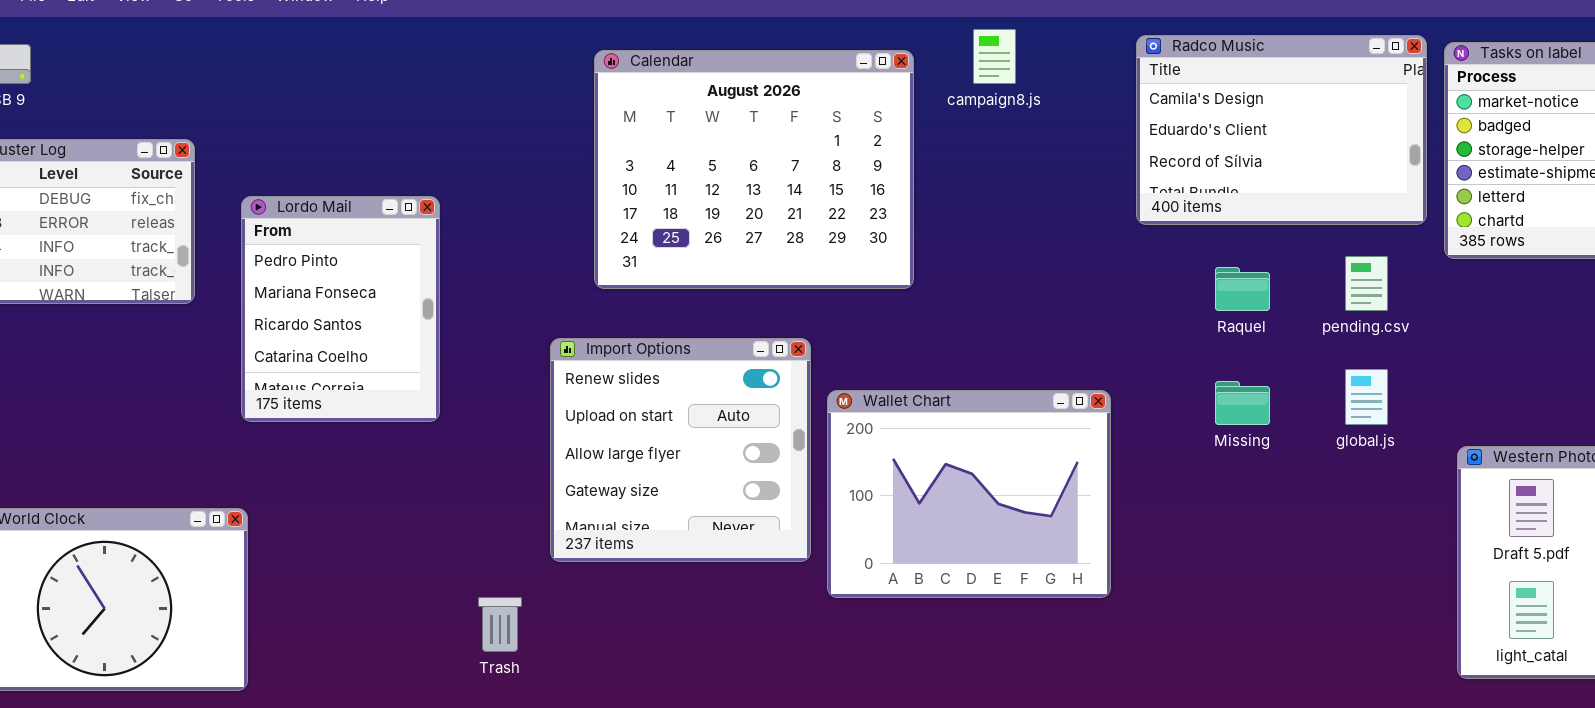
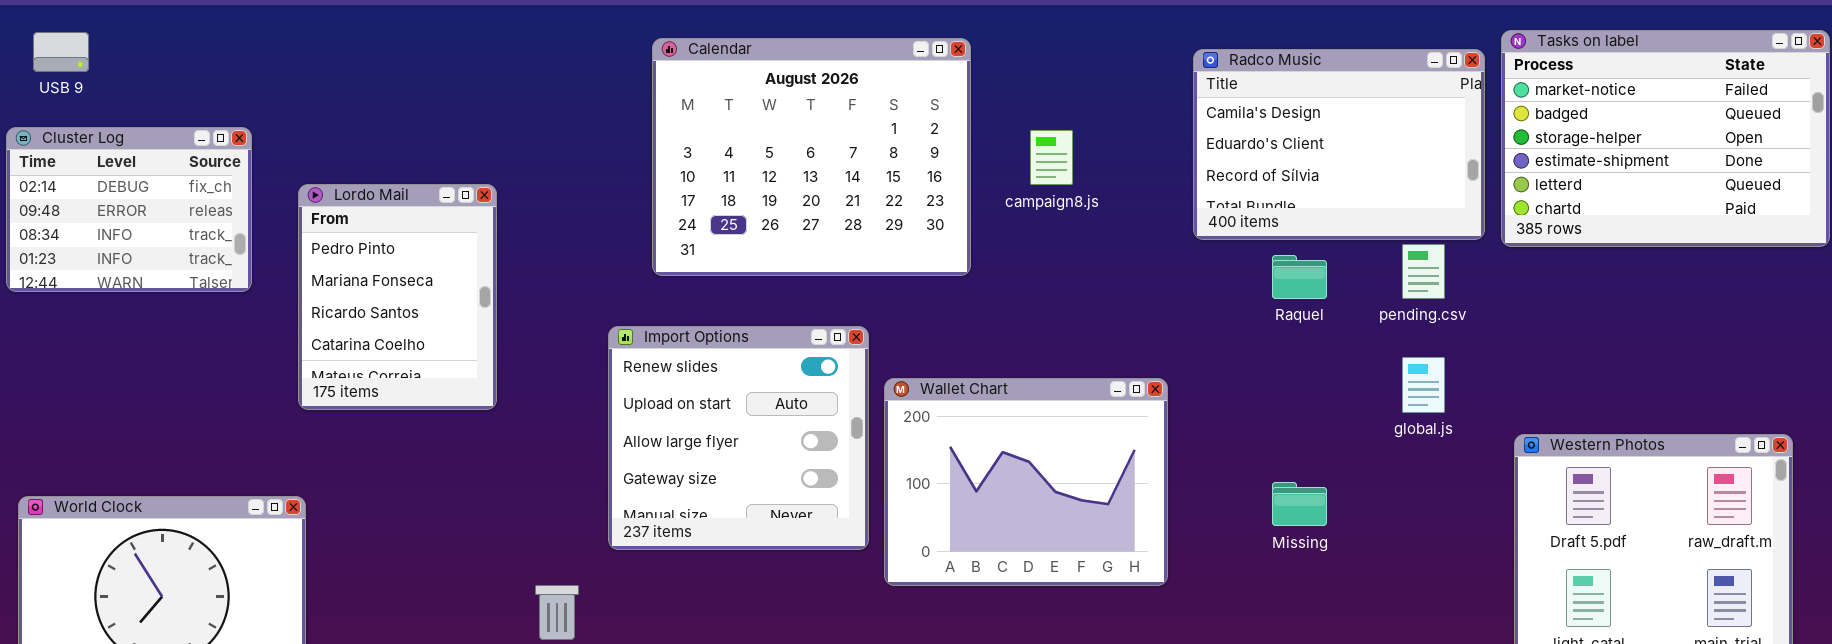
campaign8.js: [973,29,1016,84] -> [1030,130,1073,185], moved
Radco Music: [1136,35,1427,225] -> [1193,49,1485,240], moved
Missing: [1215,381,1270,425] -> [1272,482,1327,526], moved

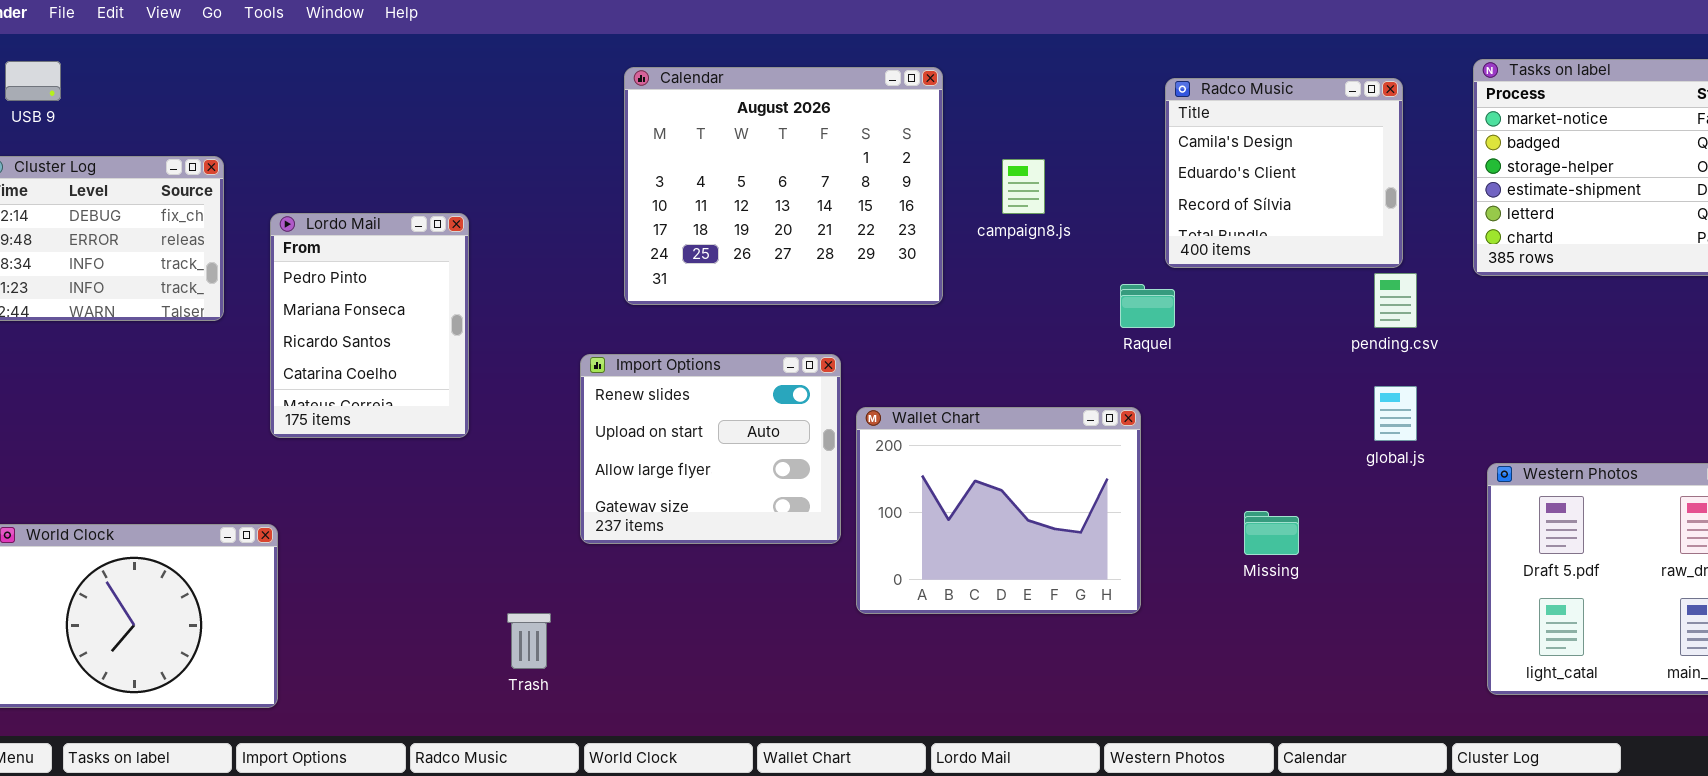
Radco Music: [1193,49,1485,240] -> [1165,78,1403,268], resized
Raquel: [1272,255,1327,299] -> [1120,284,1175,328], moved
Import Options: [608,326,869,550] -> [580,354,841,544], resized

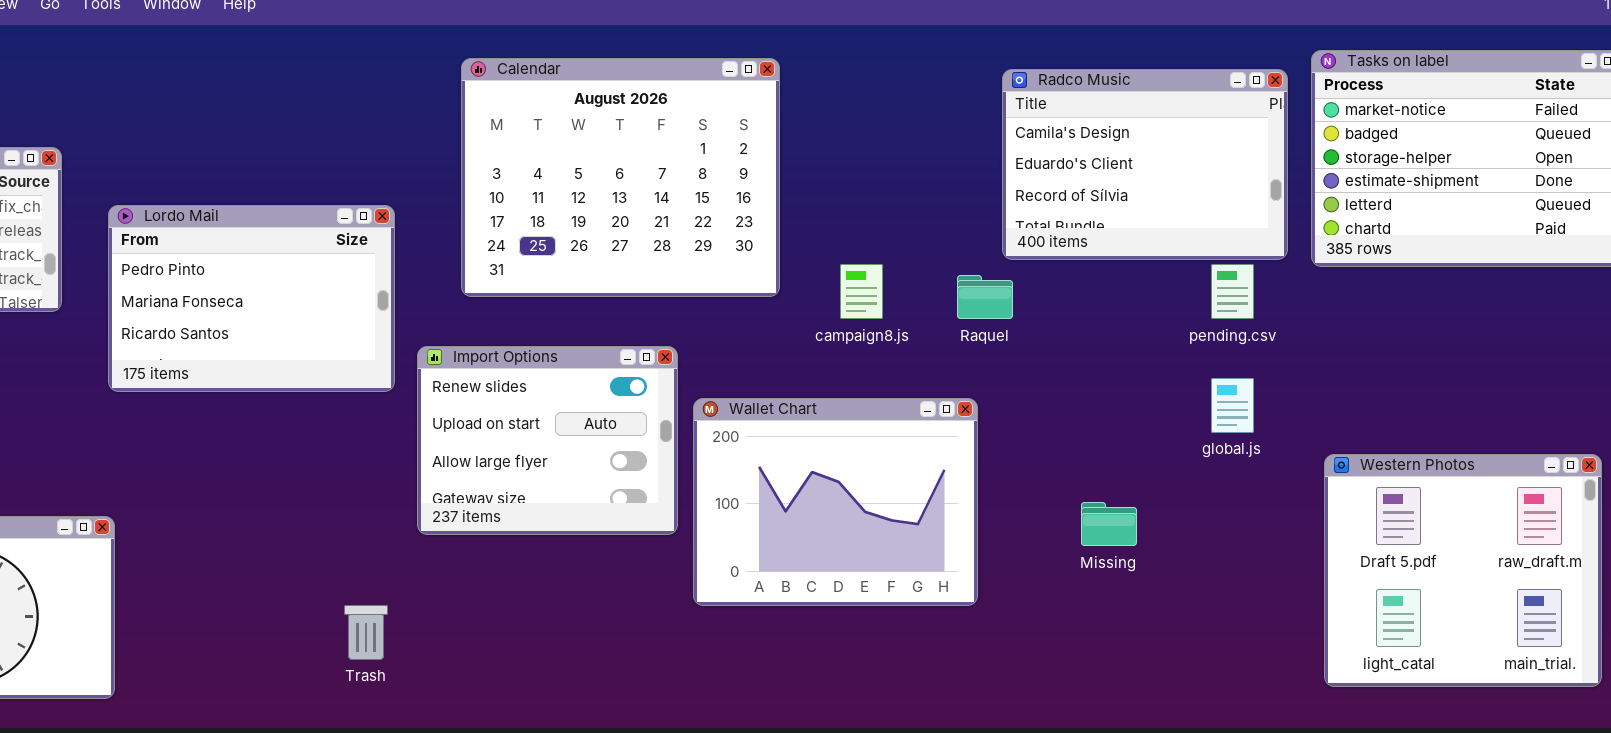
Radco Music: [1165,78,1403,268] -> [1002,69,1288,260], resized
campaign8.js: [1002,159,1045,214] -> [840,264,883,319], moved
Lordo Mail: [270,213,469,438] -> [108,205,395,392], resized

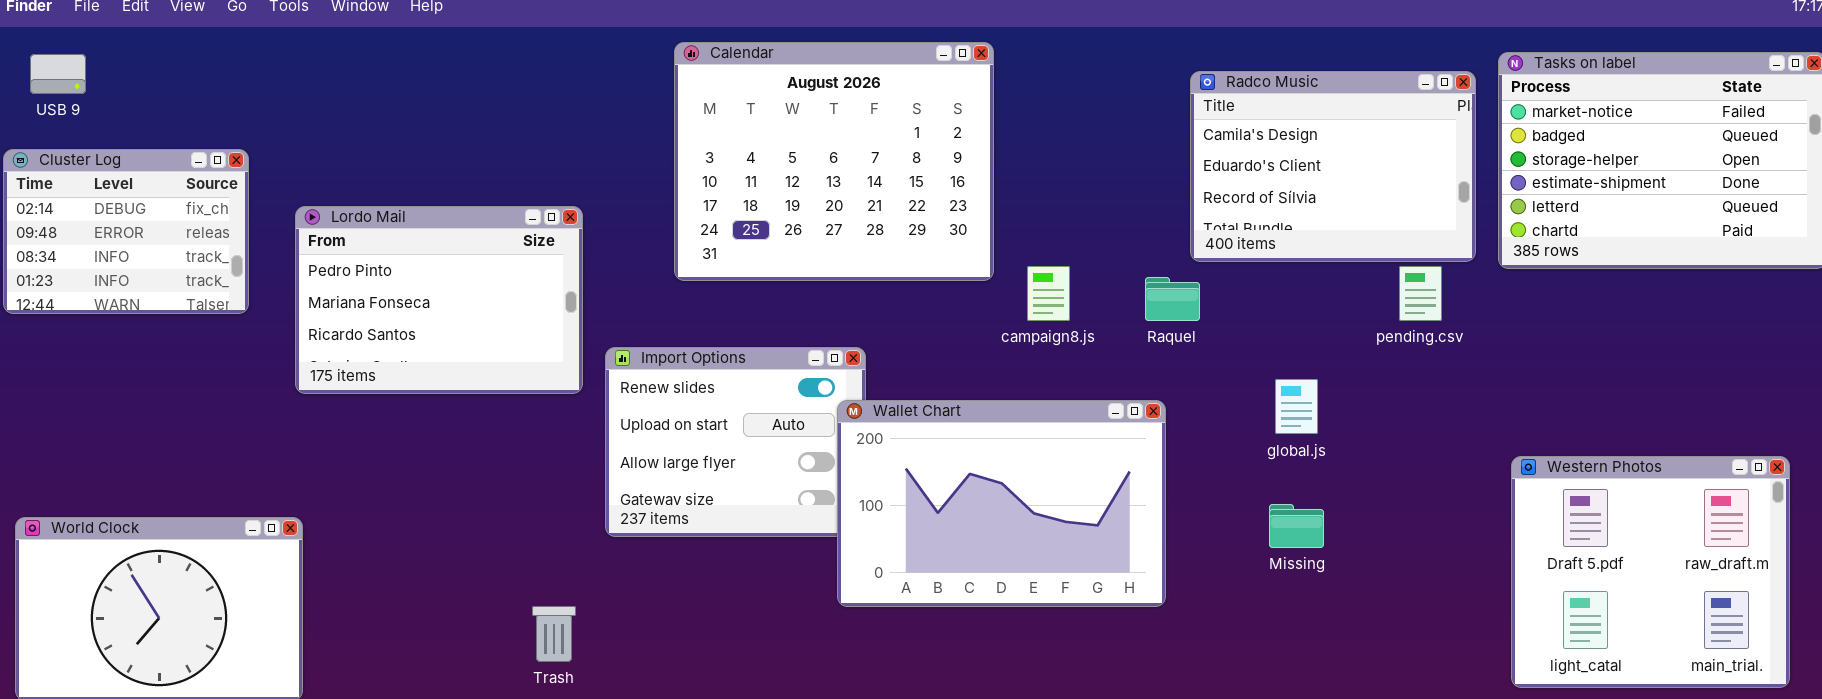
Calendar: [461,58,780,297] -> [674,42,994,281], moved
global.js: [1211,378,1254,433] -> [1275,379,1318,434], moved
Wallet Chart: [693,398,978,606] -> [837,400,1166,607], resized

